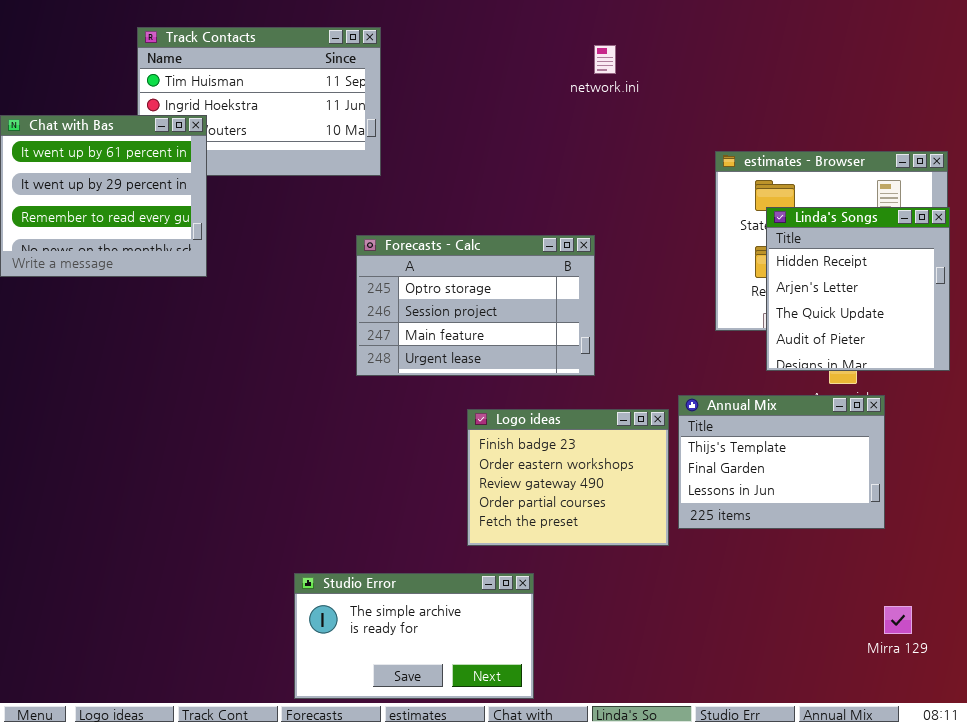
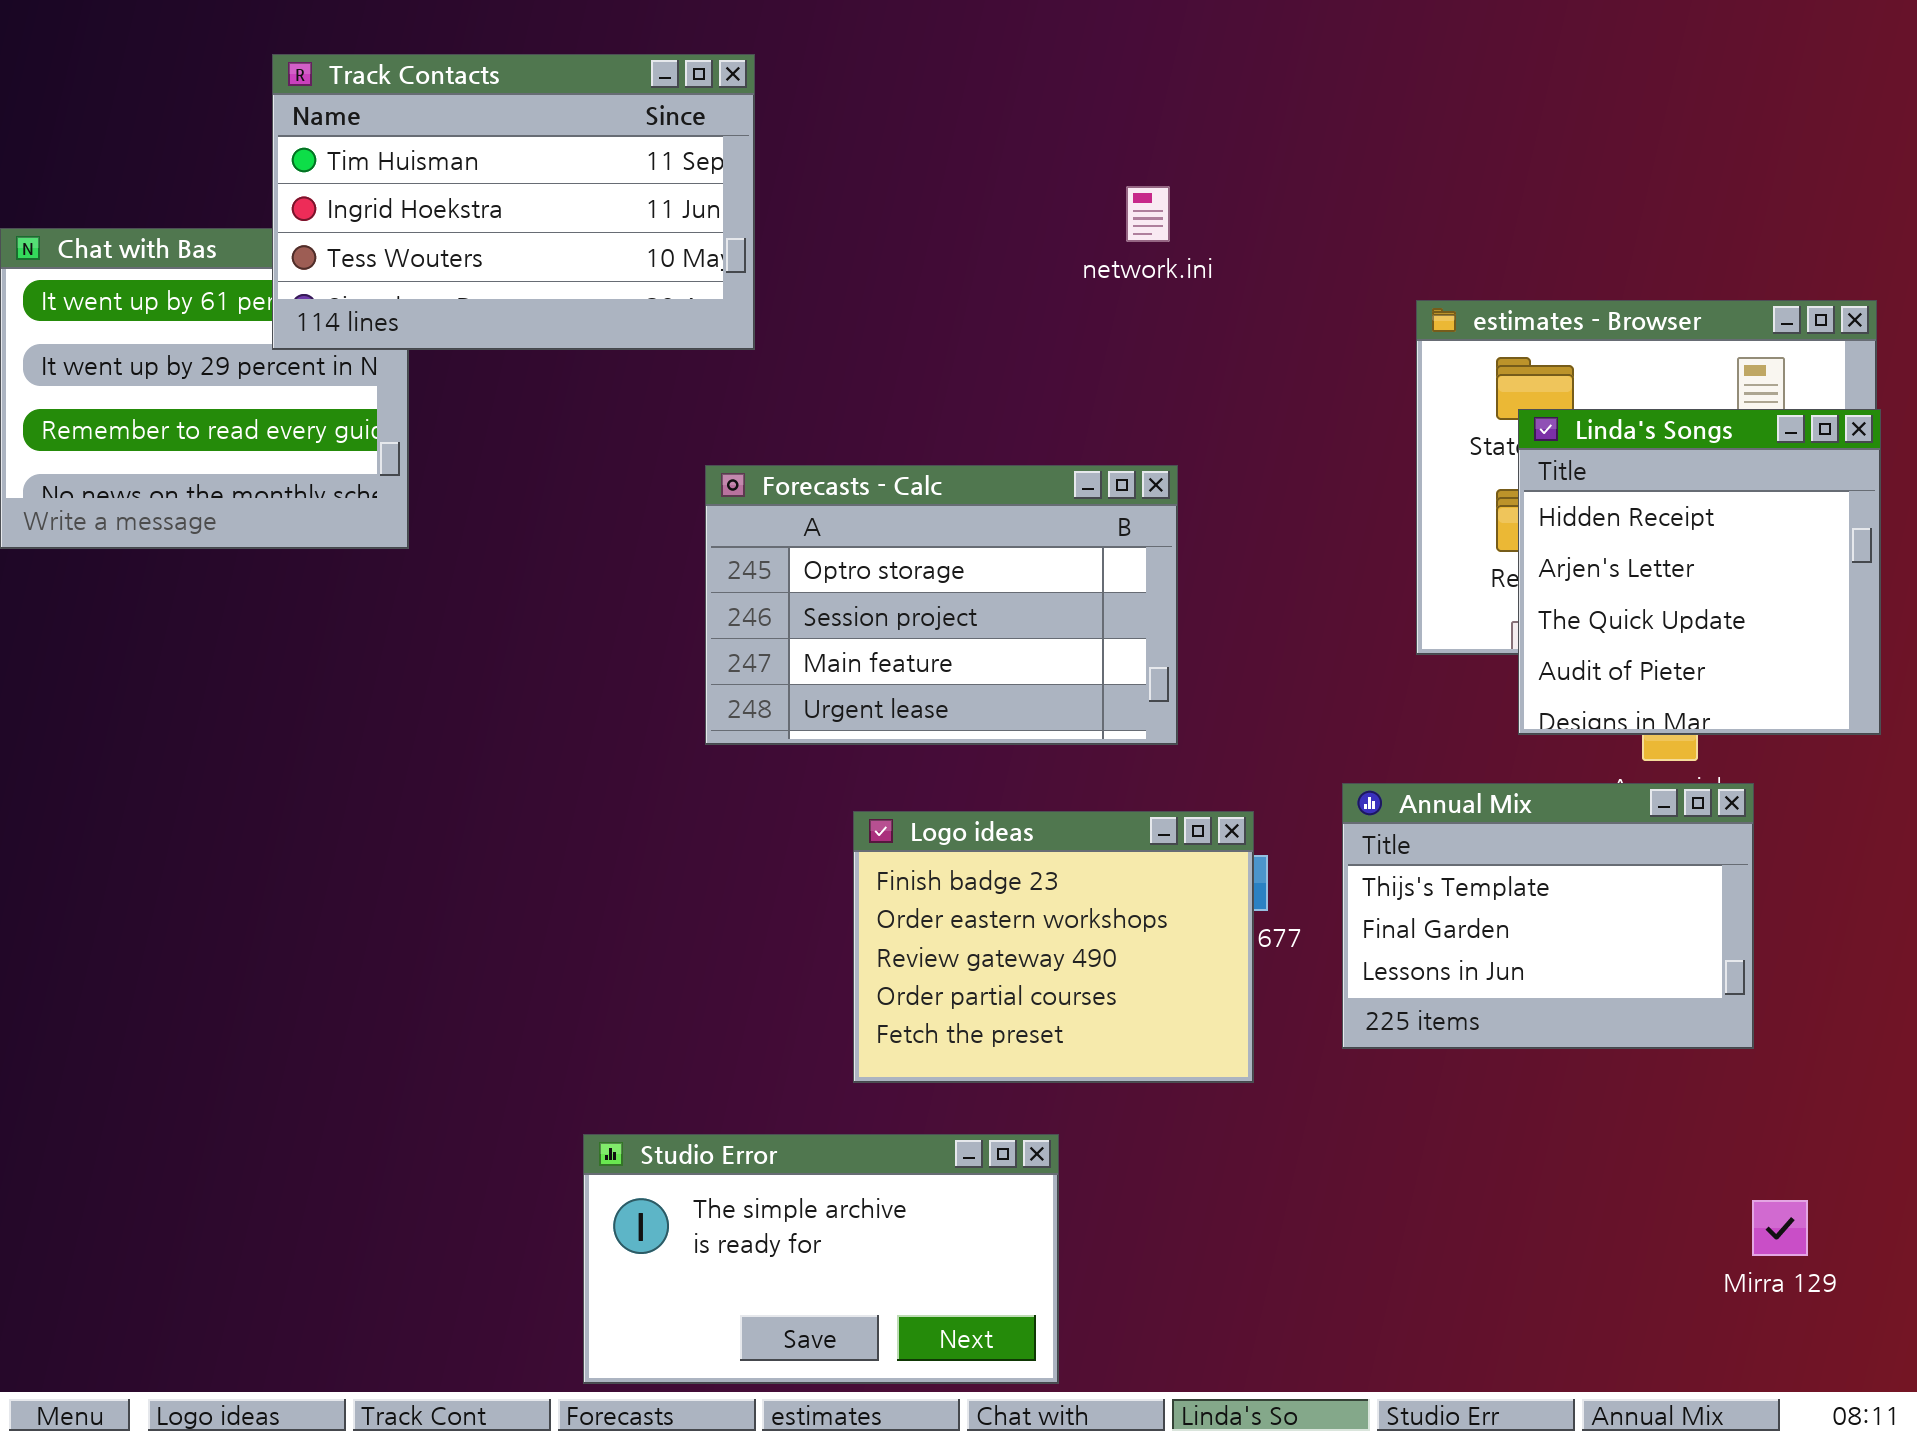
Track Contacts: [137,27,381,176] -> [272,54,755,350], raised
network.ini: [594,45,616,74] -> [1126,186,1170,242], moved
Logo ideas: [467,409,669,546] -> [853,811,1254,1083], moved

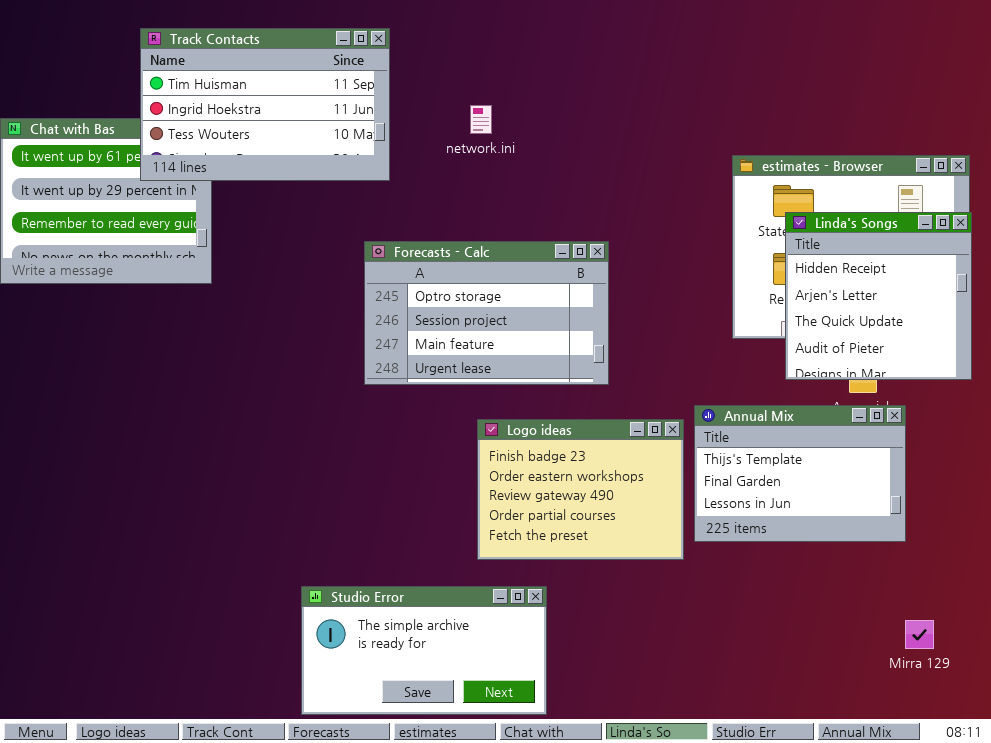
network.ini: [1126,186,1170,242] -> [470,105,492,134], moved
Logo ideas: [853,811,1254,1083] -> [477,419,684,560], moved

